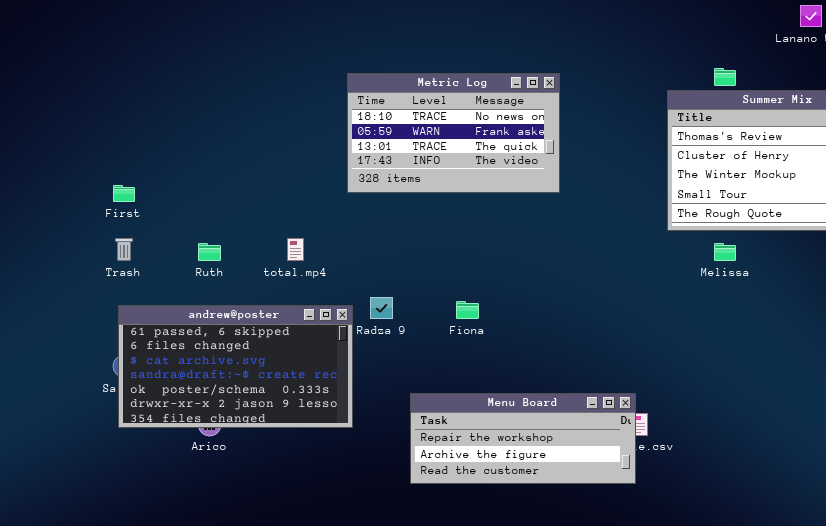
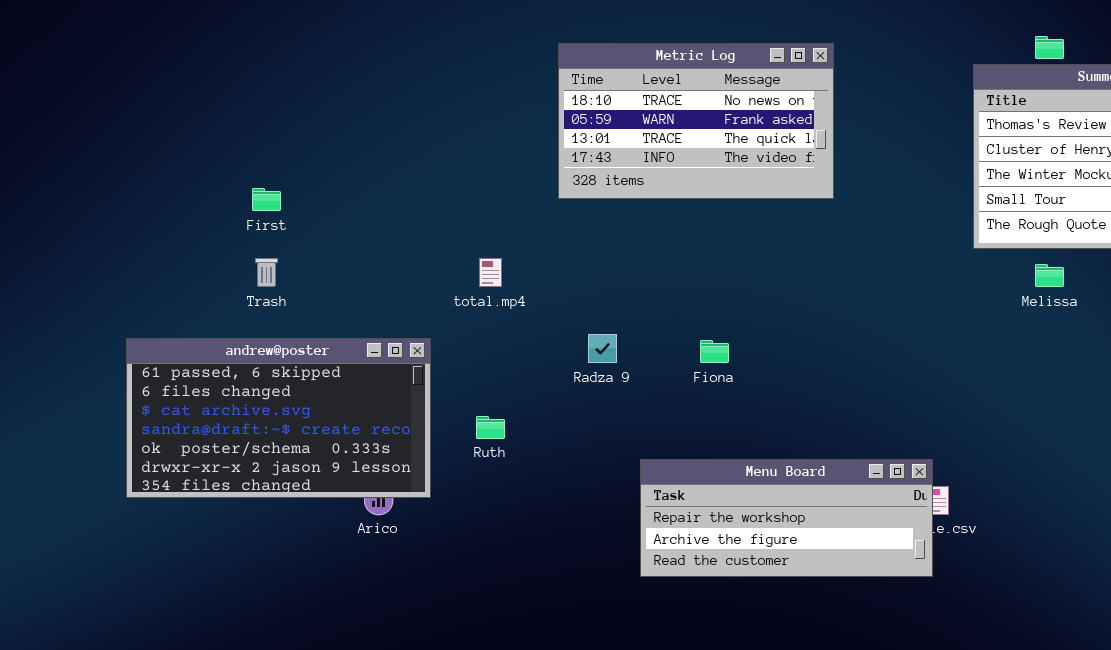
Ruth: [198,243,221,261] -> [476,416,505,439], moved
andrew@poster: [118,305,353,428] -> [126,338,431,498], moved

